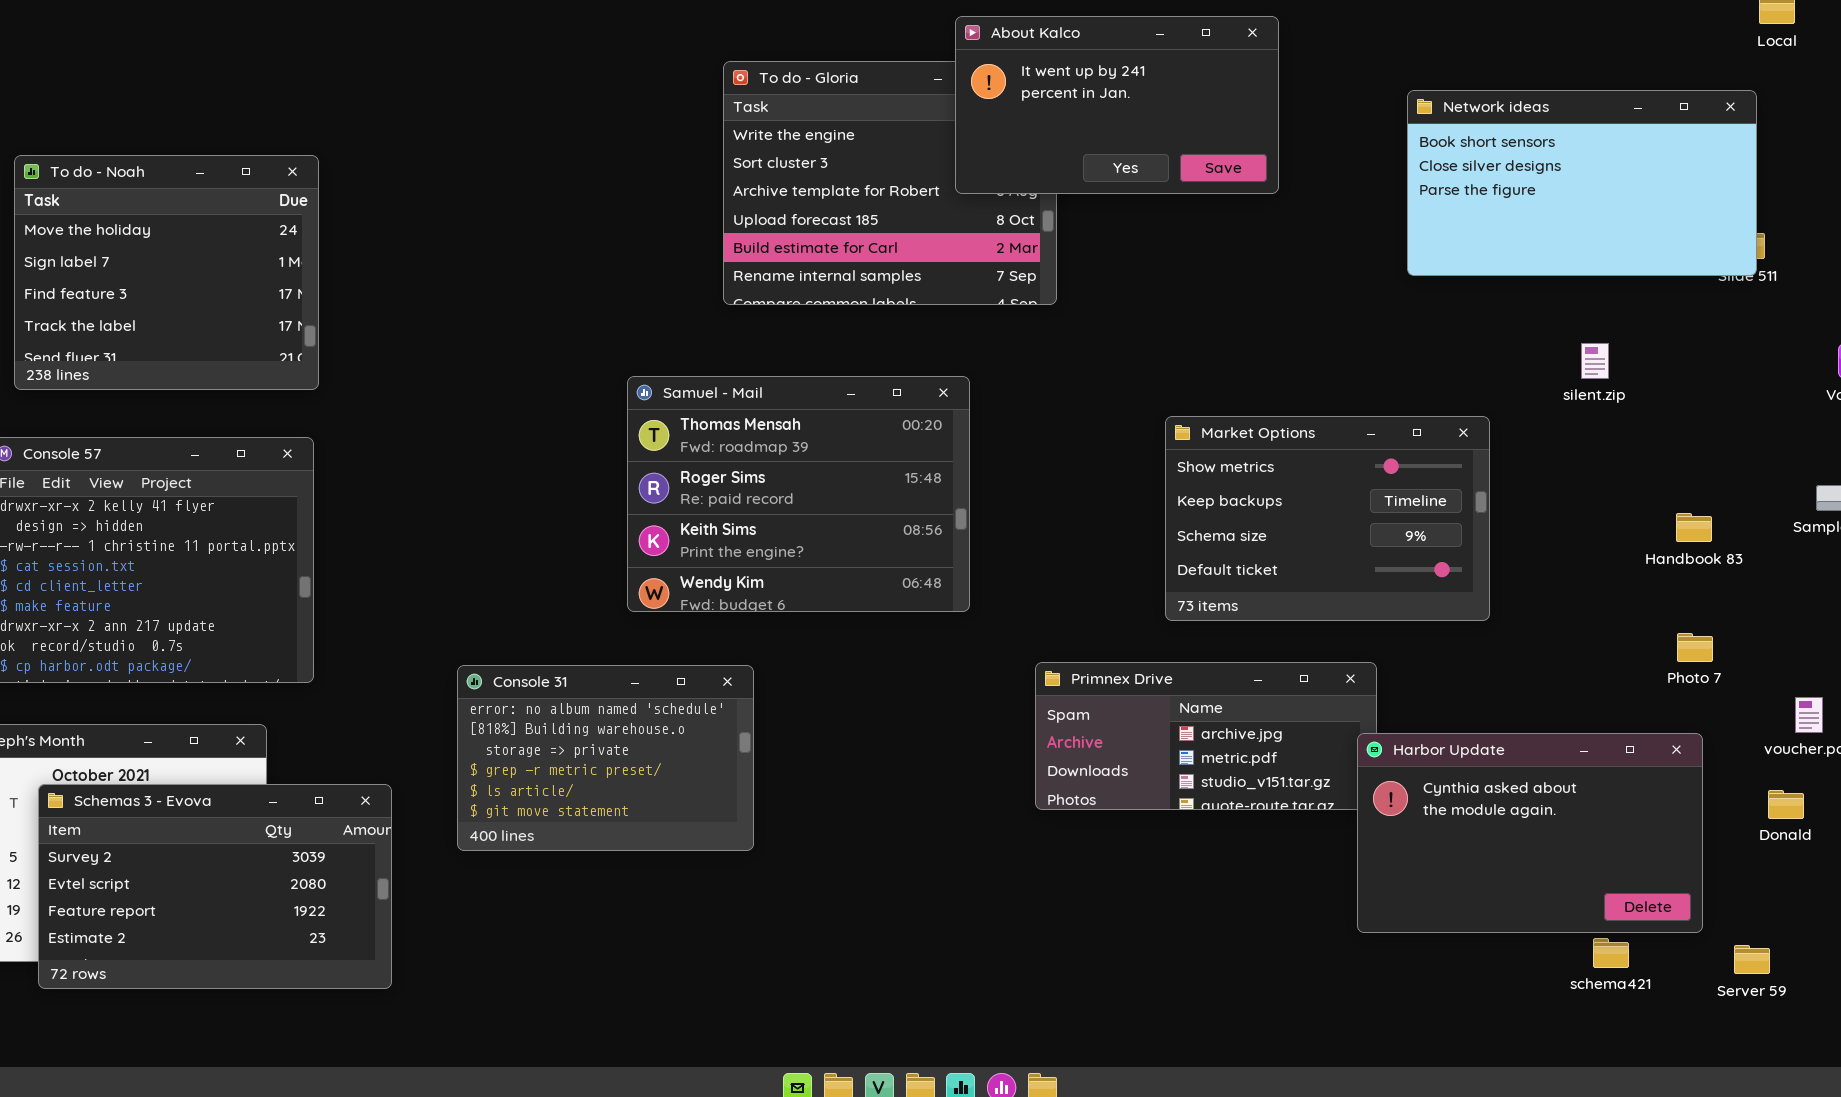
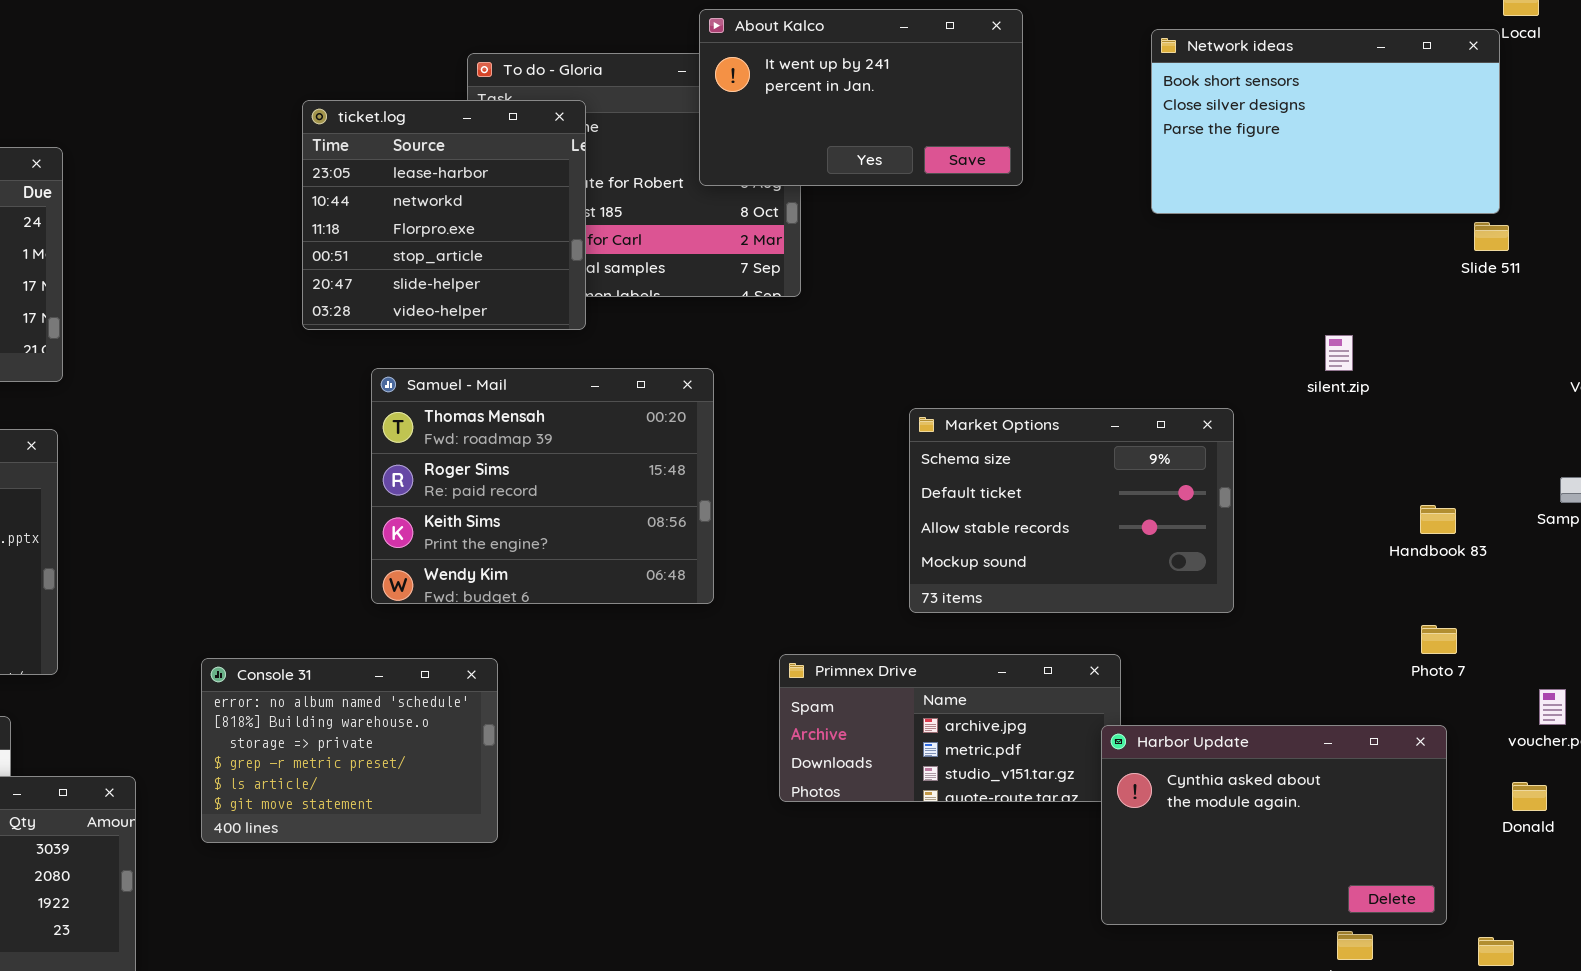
Network ideas: [1407,90,1757,276] -> [1151,29,1500,214], moved
ticket.log: none -> [302,100,586,330], opened
Market Options: [1165,416,1490,621] -> [909,408,1234,613], scrolled down 2 rows

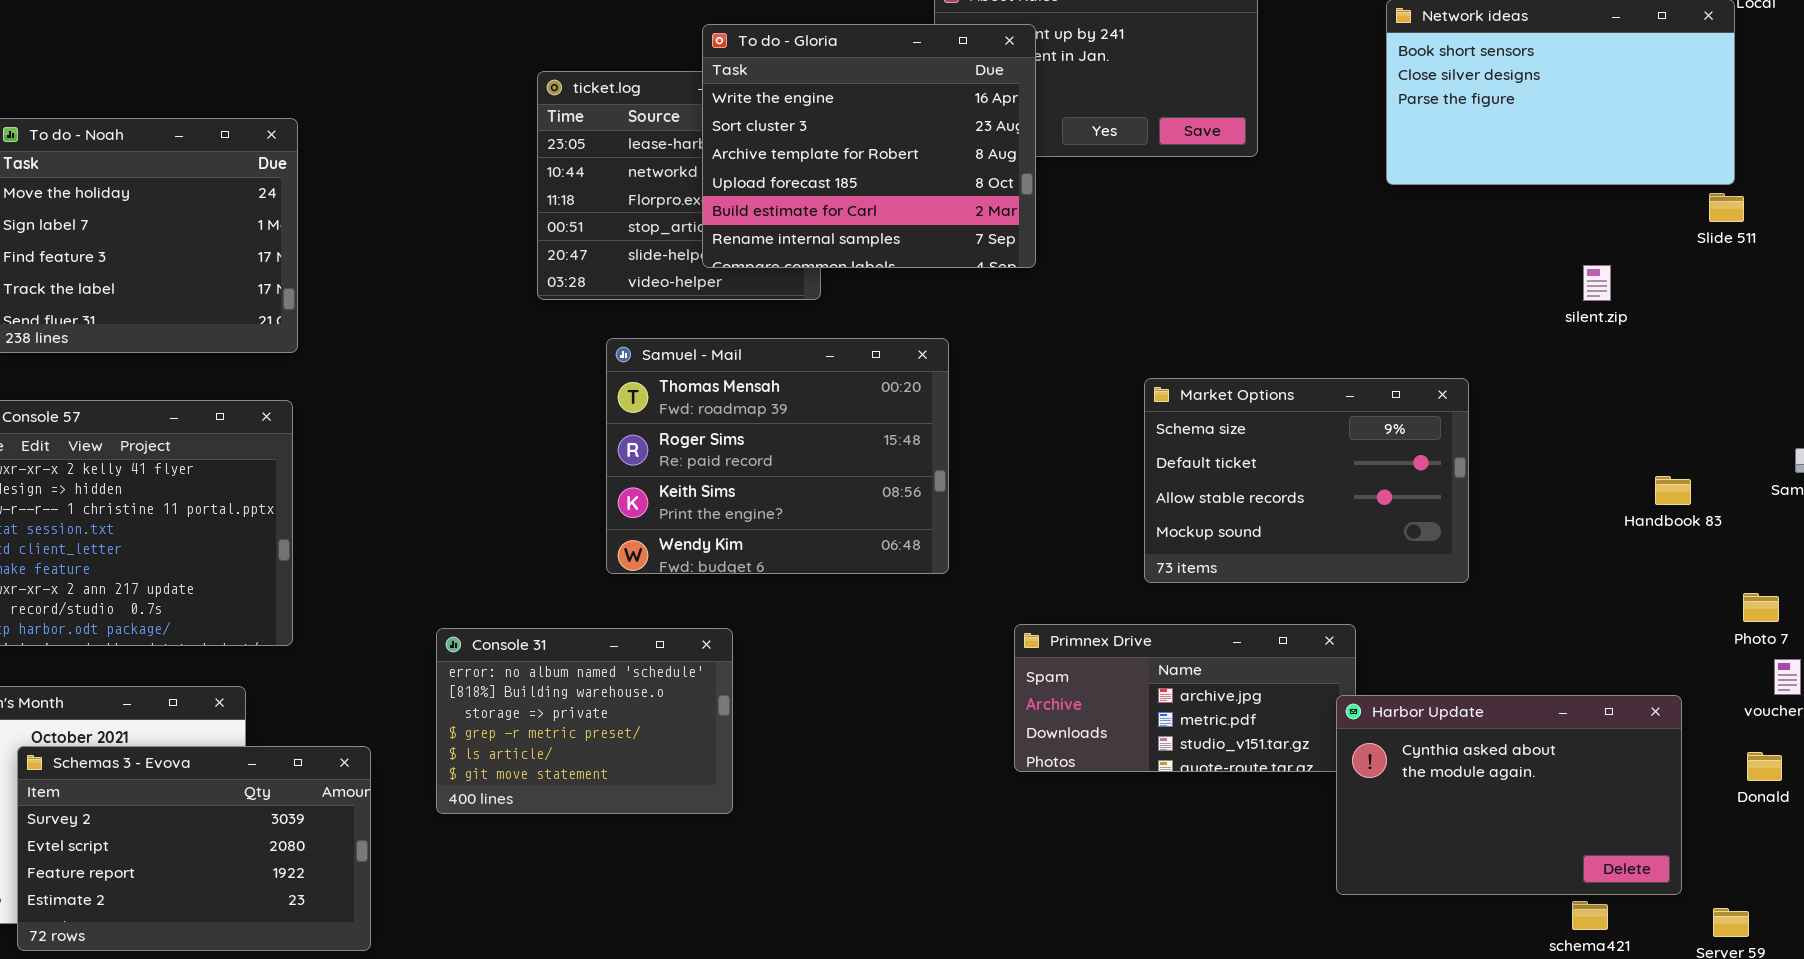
To do - Gloria: [467,53,801,297] -> [702,24,1036,268], raised
silent.zip: [1325,335,1353,371] -> [1583,265,1611,301], moved
Photo 7: [1421,625,1457,654] -> [1743,593,1779,622], moved

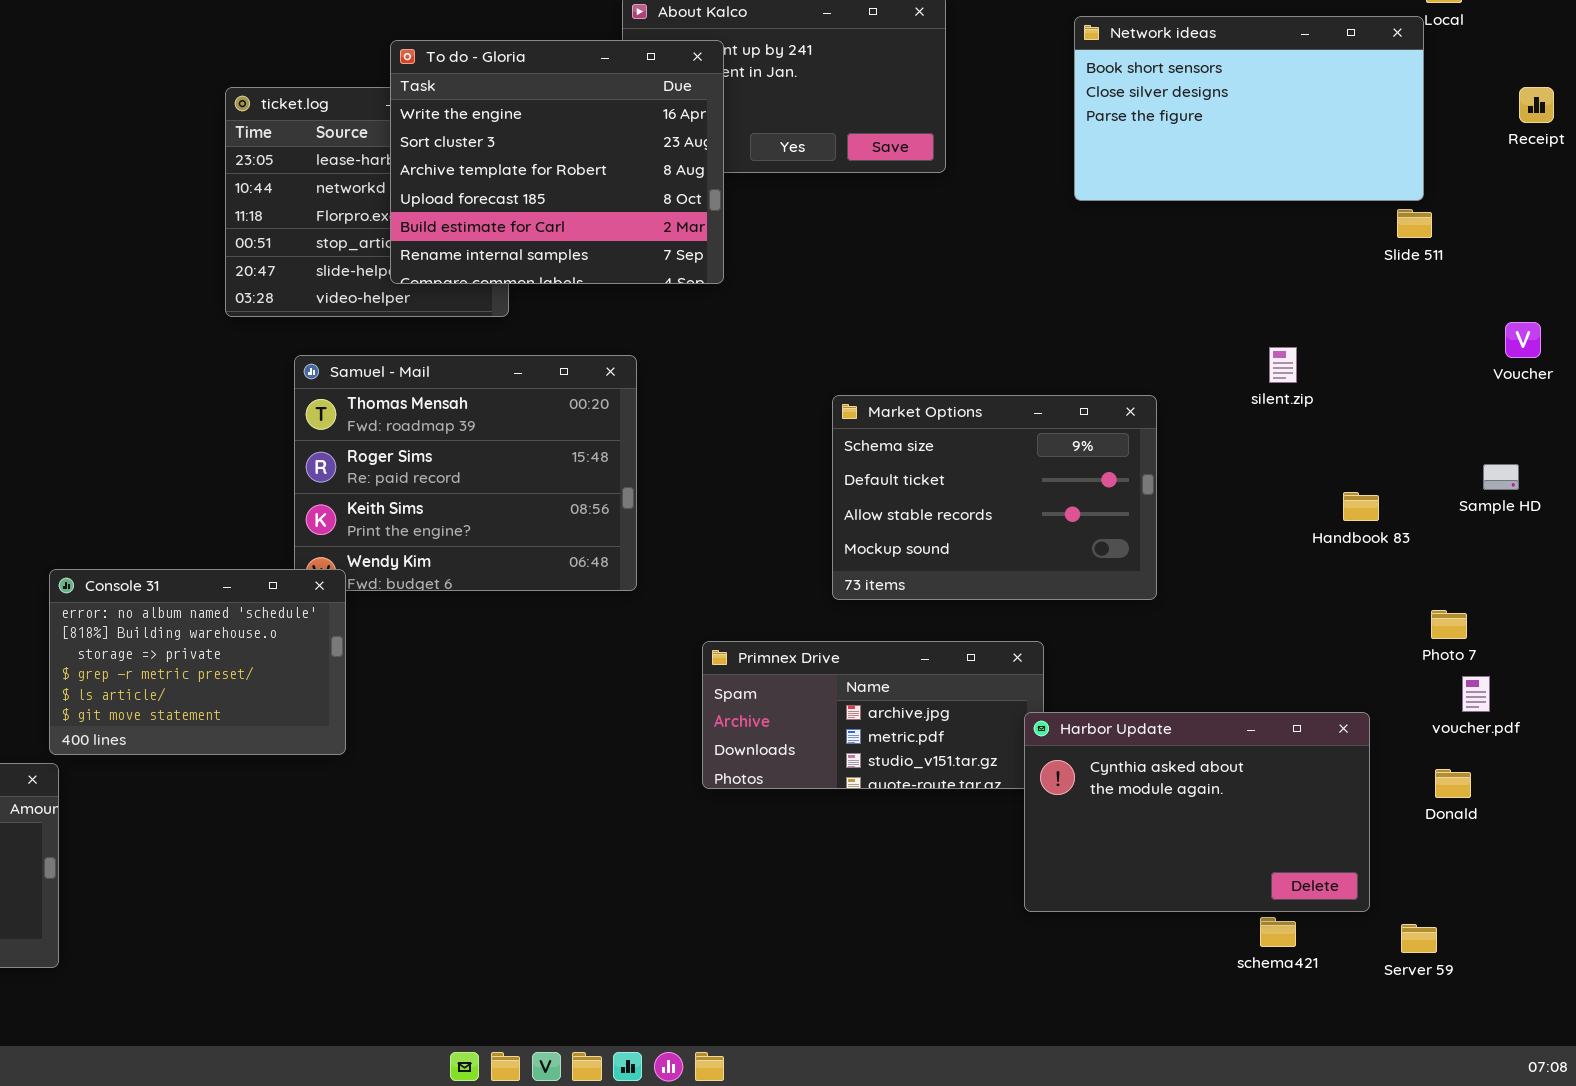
silent.zip: [1583,265,1611,301] -> [1269,347,1297,383], moved
Console 31: [436,628,733,814] -> [49,569,346,755], moved

